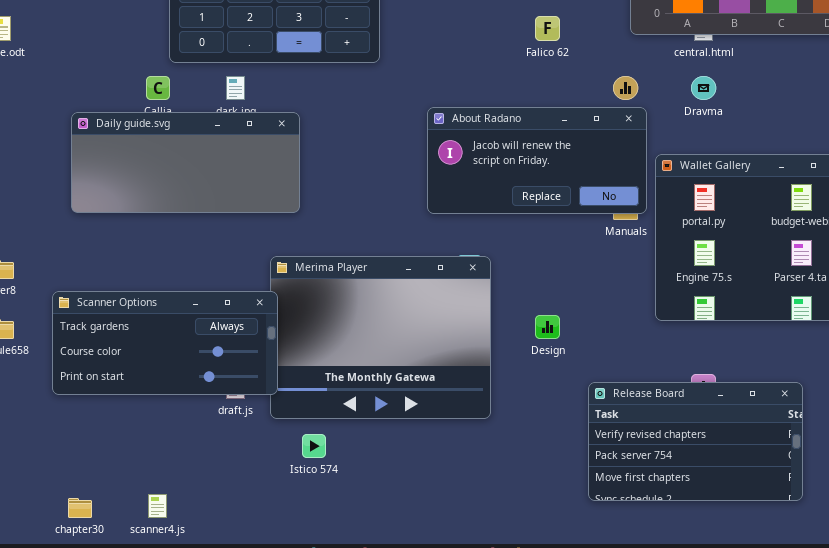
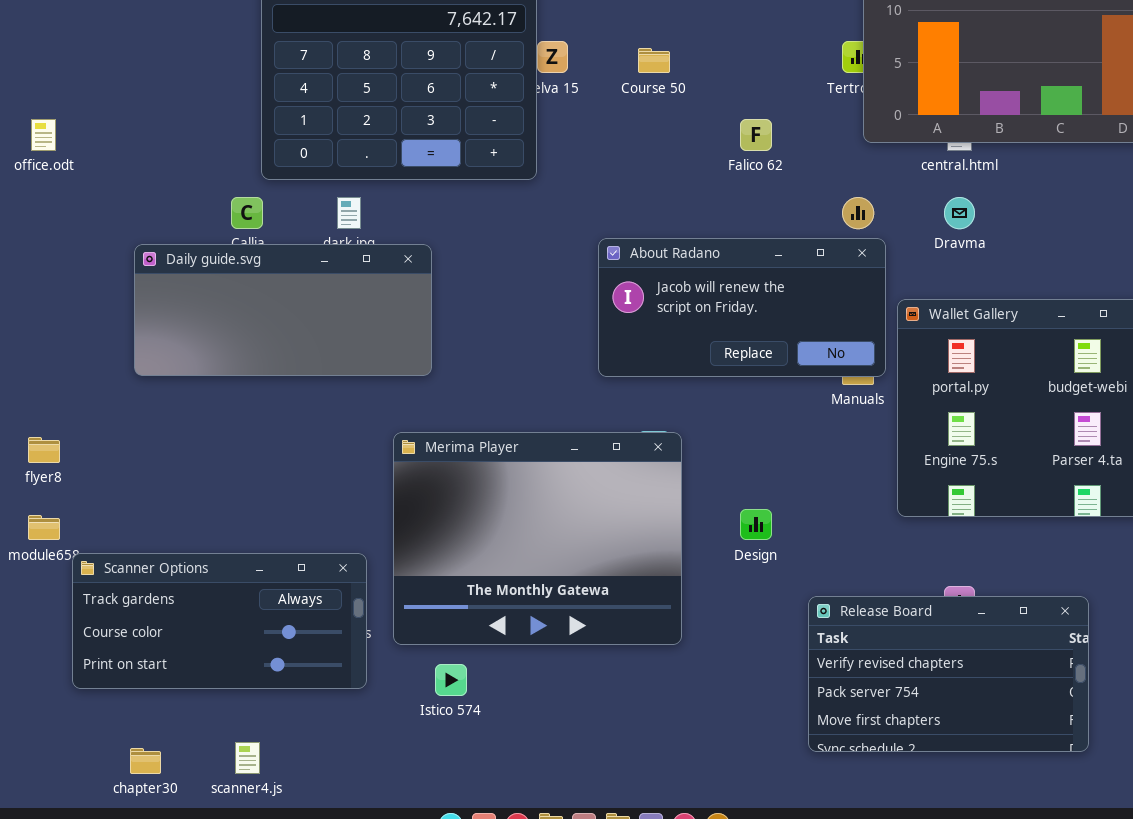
Scanner Options: [52,291,278,395] -> [72,553,367,689], moved

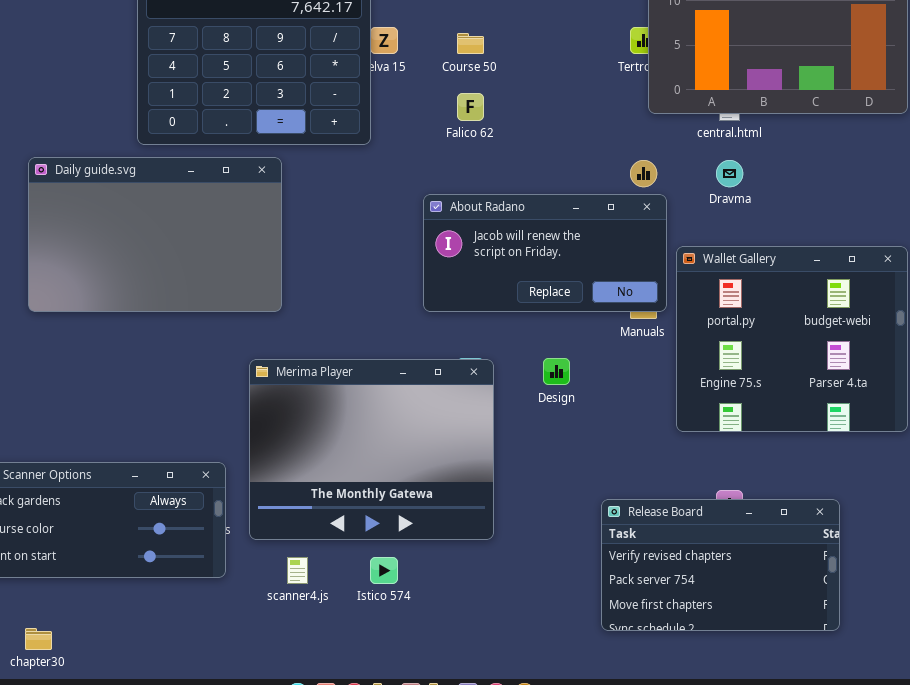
Falico 62: [740,119,772,151] -> [457,93,484,121], moved
Daily guide.svg: [134,244,432,376] -> [28,157,282,312], resized
Design: [740,509,772,540] -> [543,358,570,385], moved
Istico 574: [435,664,467,696] -> [370,557,398,584], moved
scanner4.js: [235,742,260,774] -> [287,557,308,584], moved

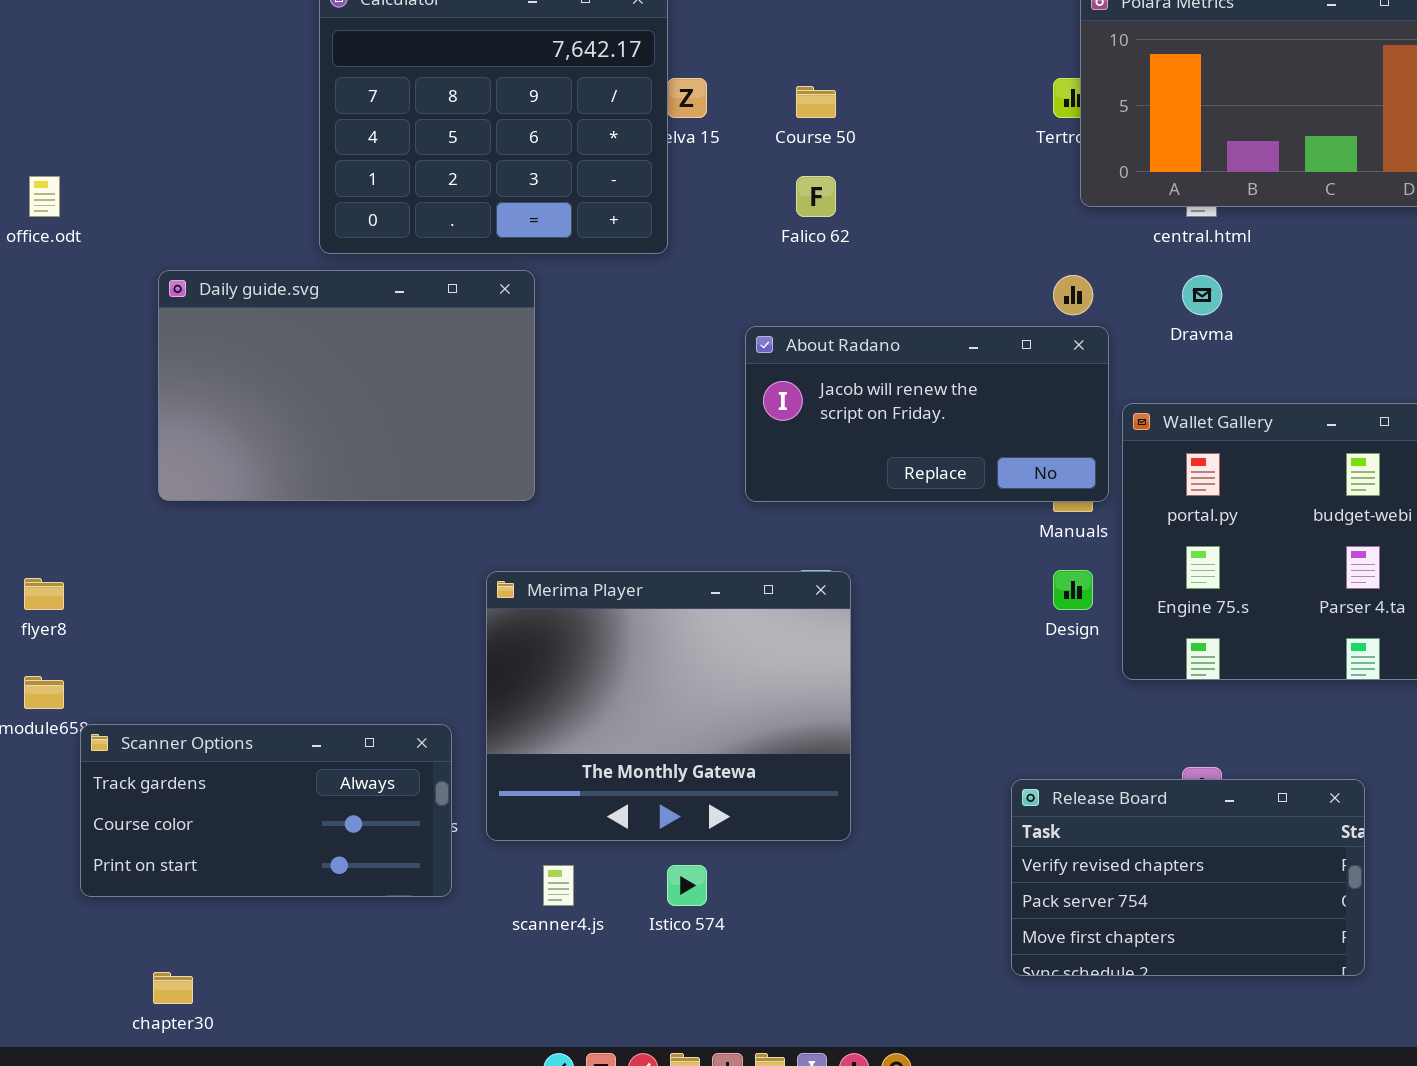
Design: [543,358,570,385] -> [1053,570,1093,610], moved

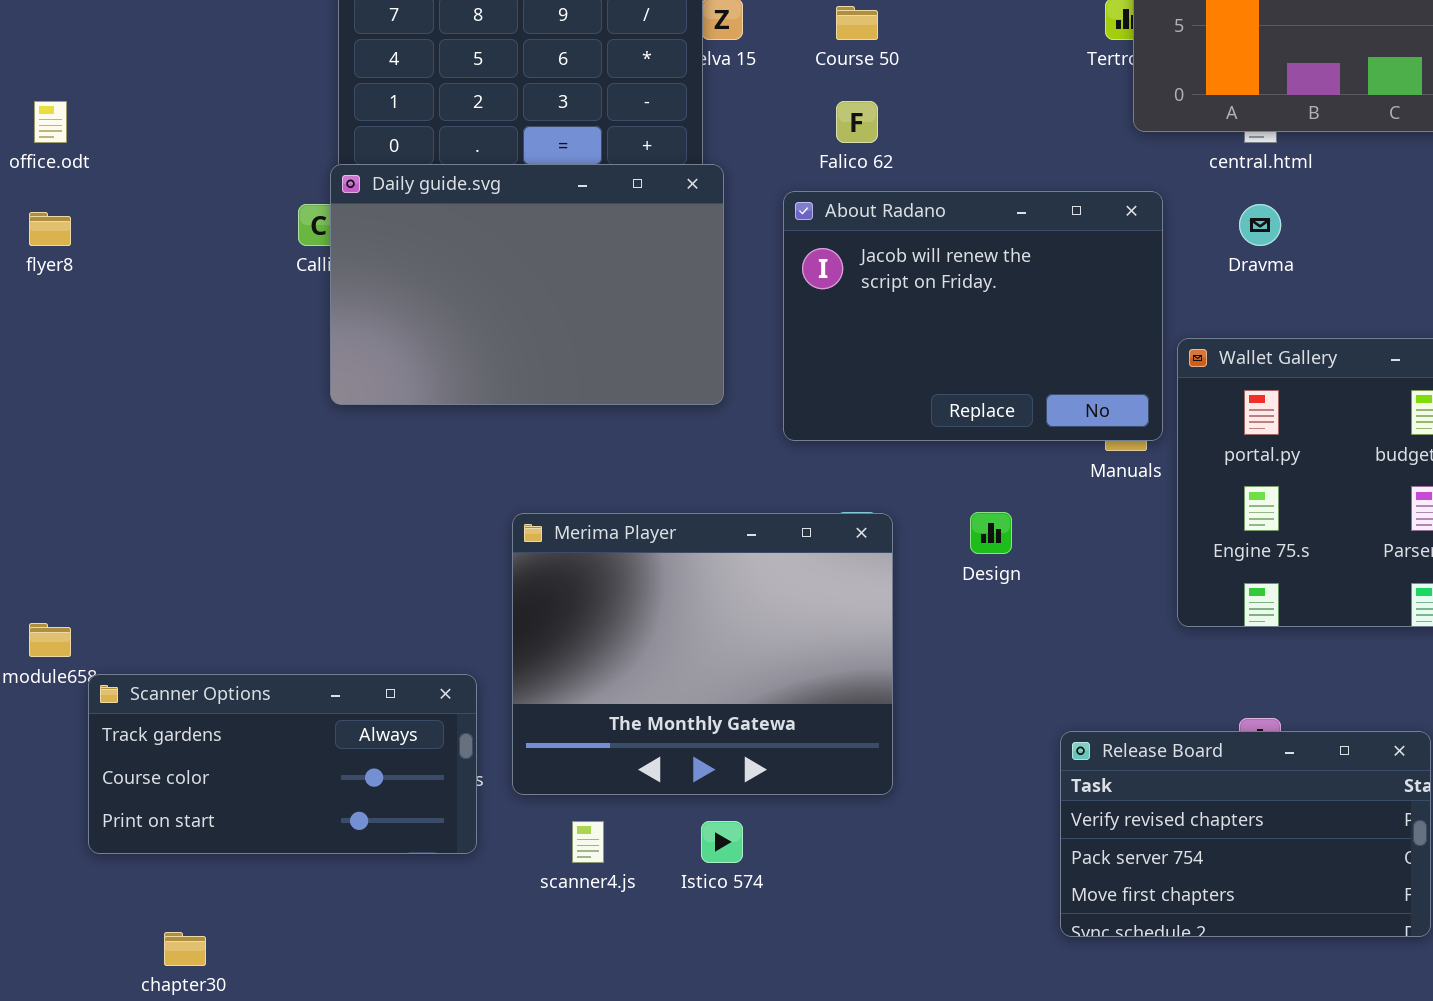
Daily guide.svg: [158,270,535,501] -> [330,164,724,405], moved
About Radano: [745,326,1109,502] -> [783,191,1163,441], resized
Design: [1053,570,1093,610] -> [970,512,1012,554], moved
flyer8: [24,578,64,610] -> [29,212,71,246], moved

